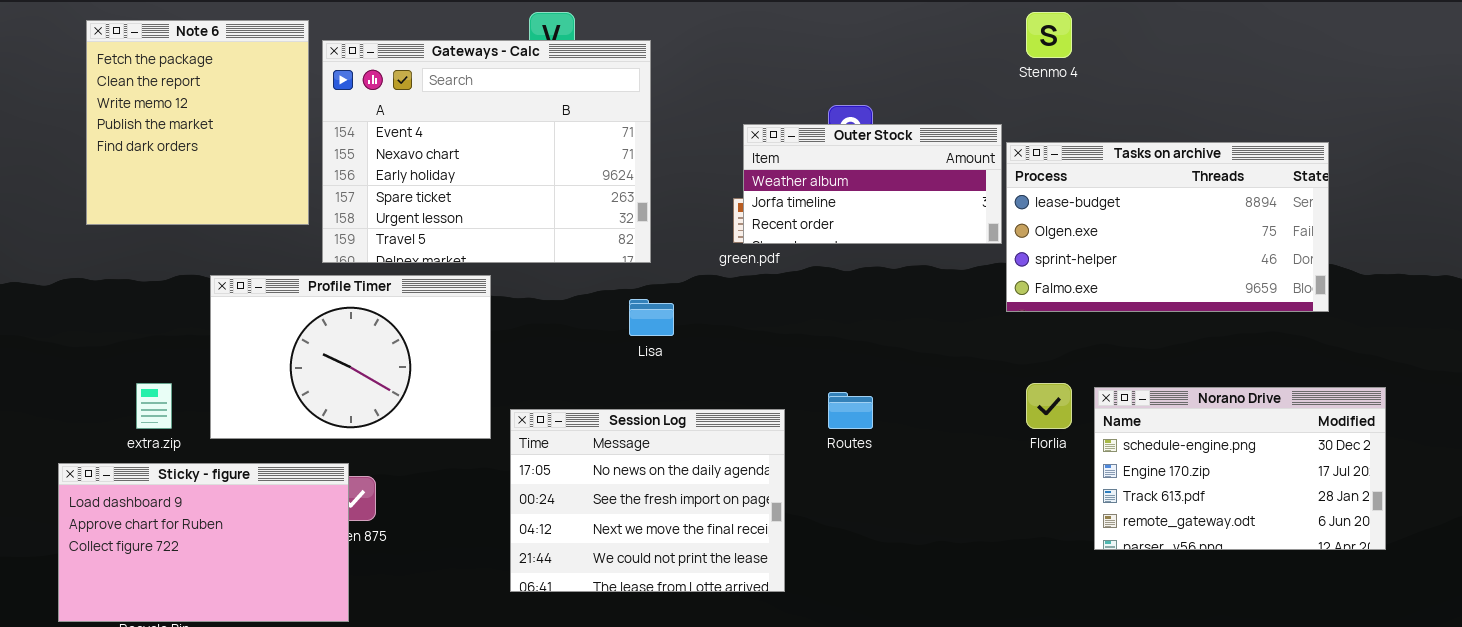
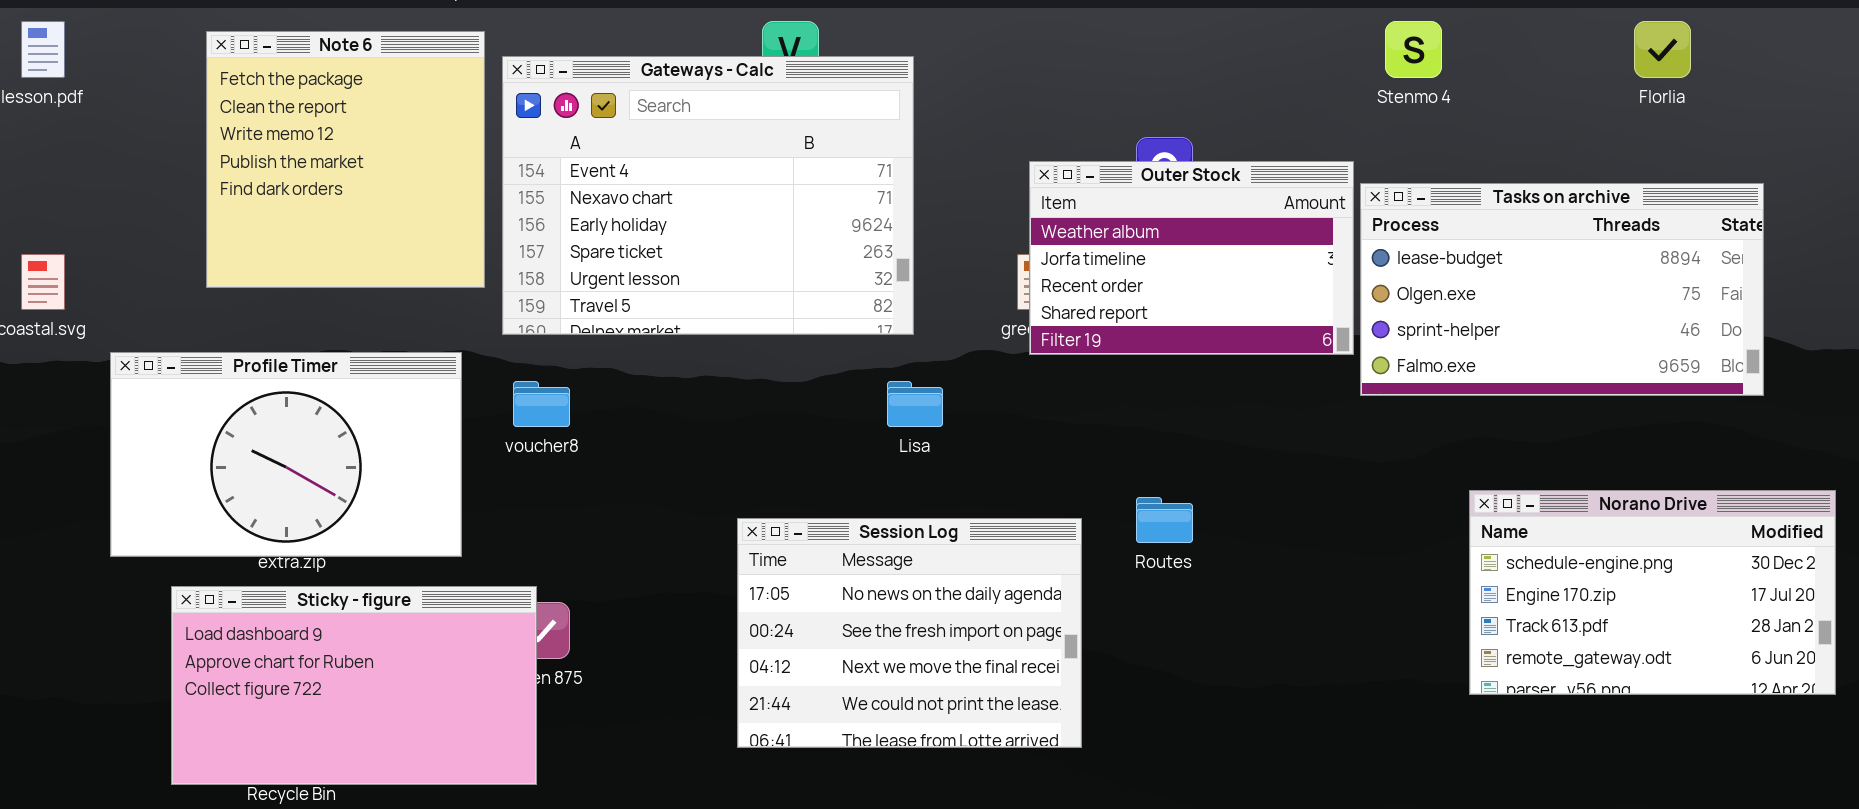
Outer Stock: [743,124,1002,244] -> [1029,161,1354,355], resized
Profile Timer: [210,275,491,439] -> [110,352,462,557], moved
Florlia: [1026,383,1072,429] -> [1634,21,1691,78], moved

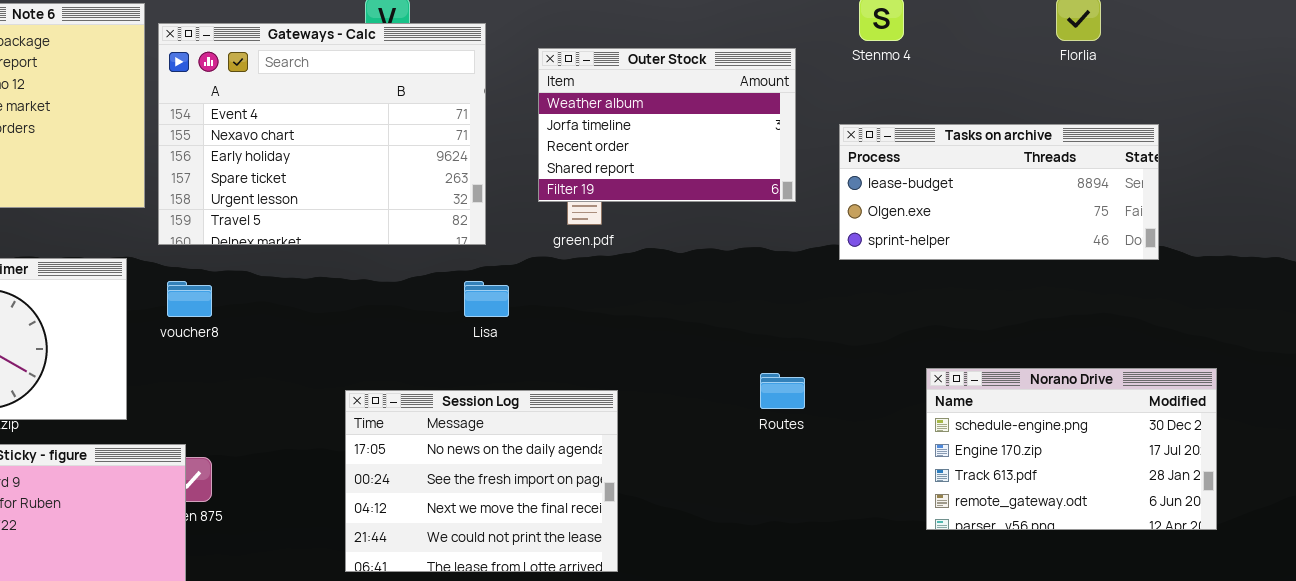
Outer Stock: [1029,161,1354,355] -> [538,48,796,202], moved
Tasks on archive: [1360,183,1764,396] -> [839,124,1159,260], resized
Routes: [1136,497,1193,543] -> [760,373,805,409], moved

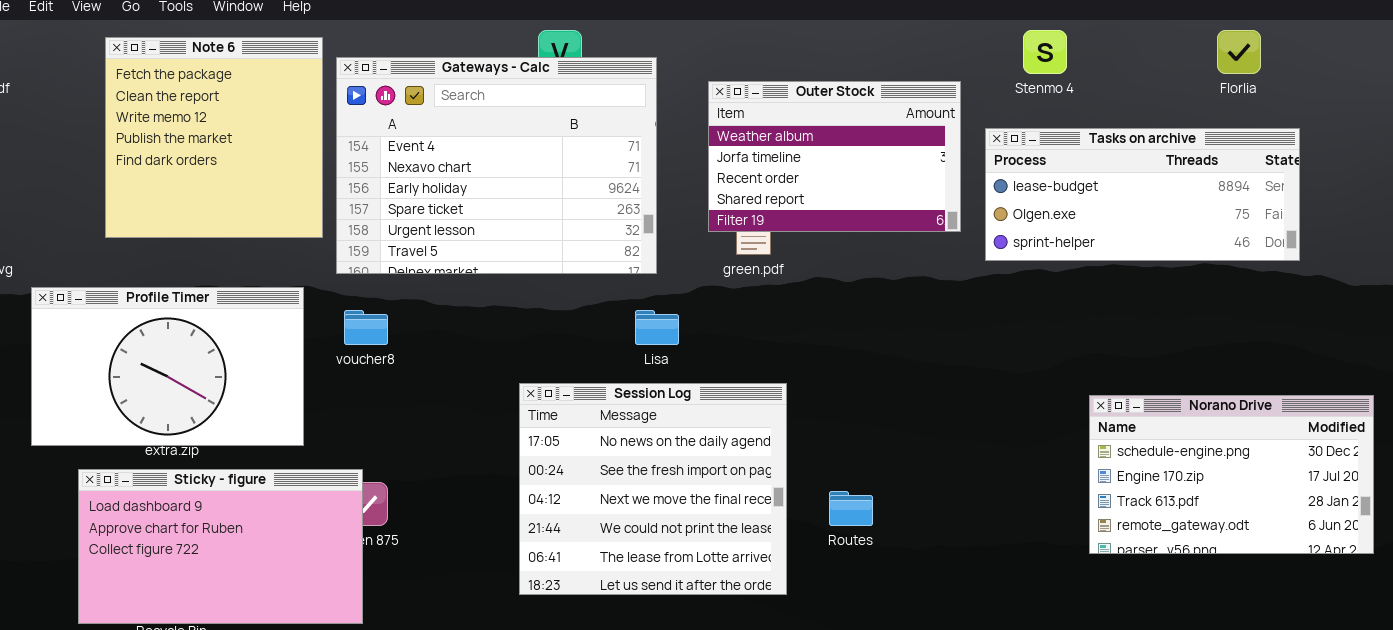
Tasks on archive: [839,124,1159,260] -> [985,128,1300,261], moved
Routes: [760,373,805,409] -> [829,491,873,526], moved
Session Log: [345,390,618,572] -> [519,383,787,595], resized

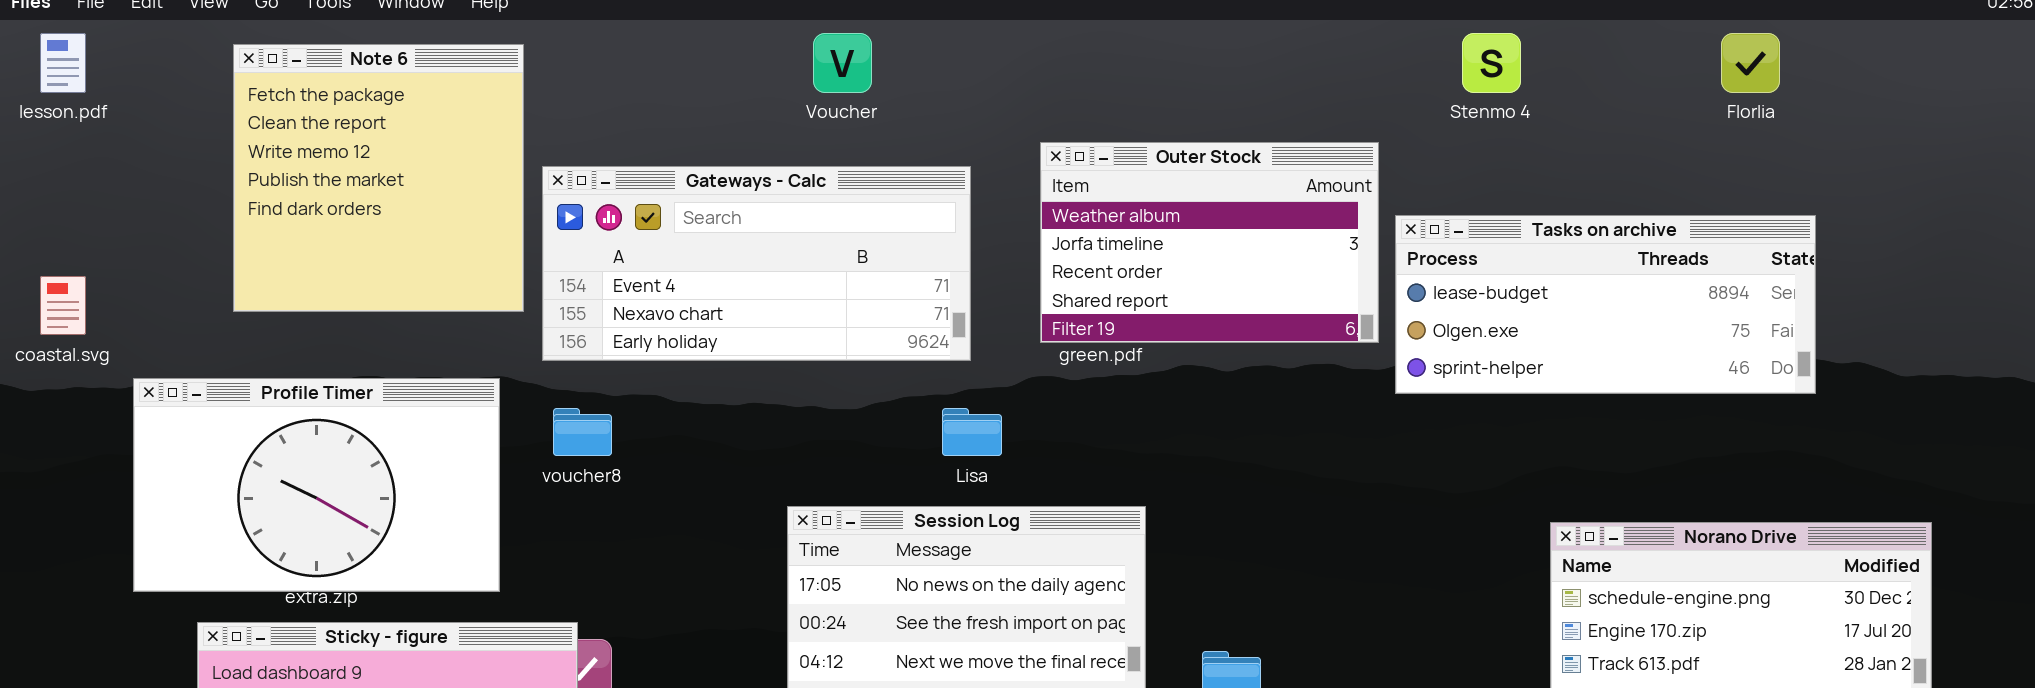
Gateways - Calc: [336,57,657,274] -> [542,166,971,361], resized
Outer Stock: [708,81,961,232] -> [1040,142,1379,343], moved
Tasks on archive: [985,128,1300,261] -> [1395,215,1816,394], moved

